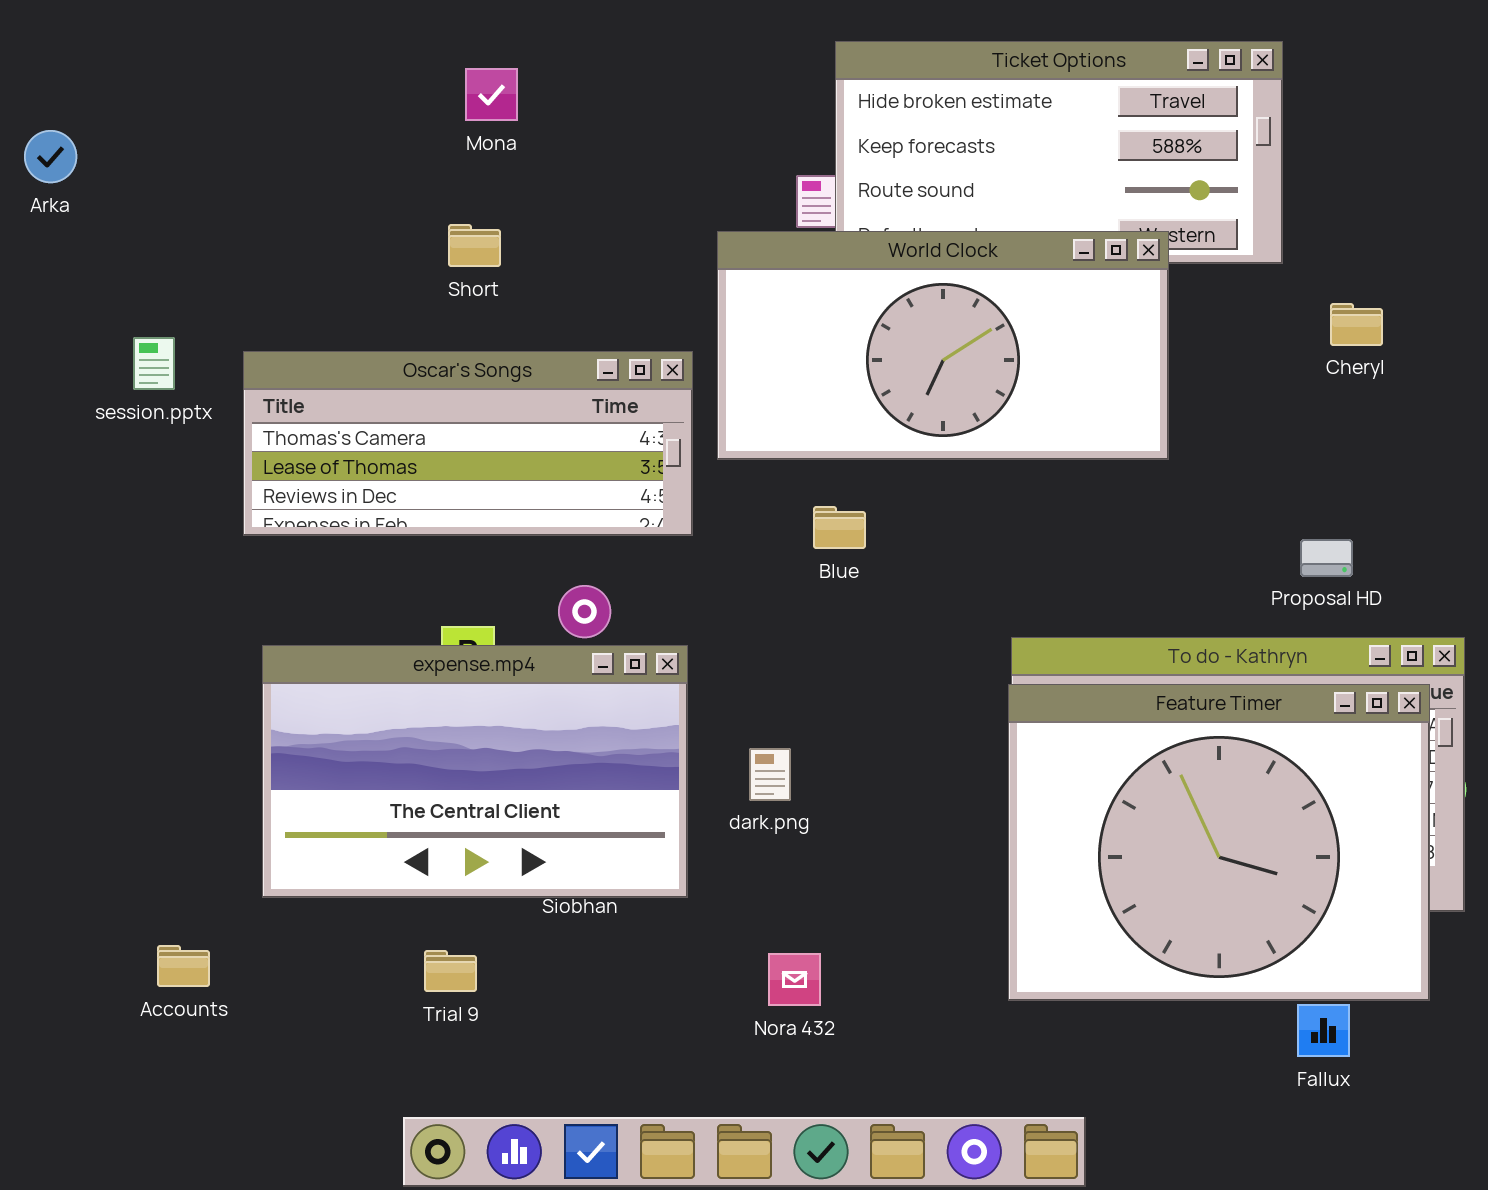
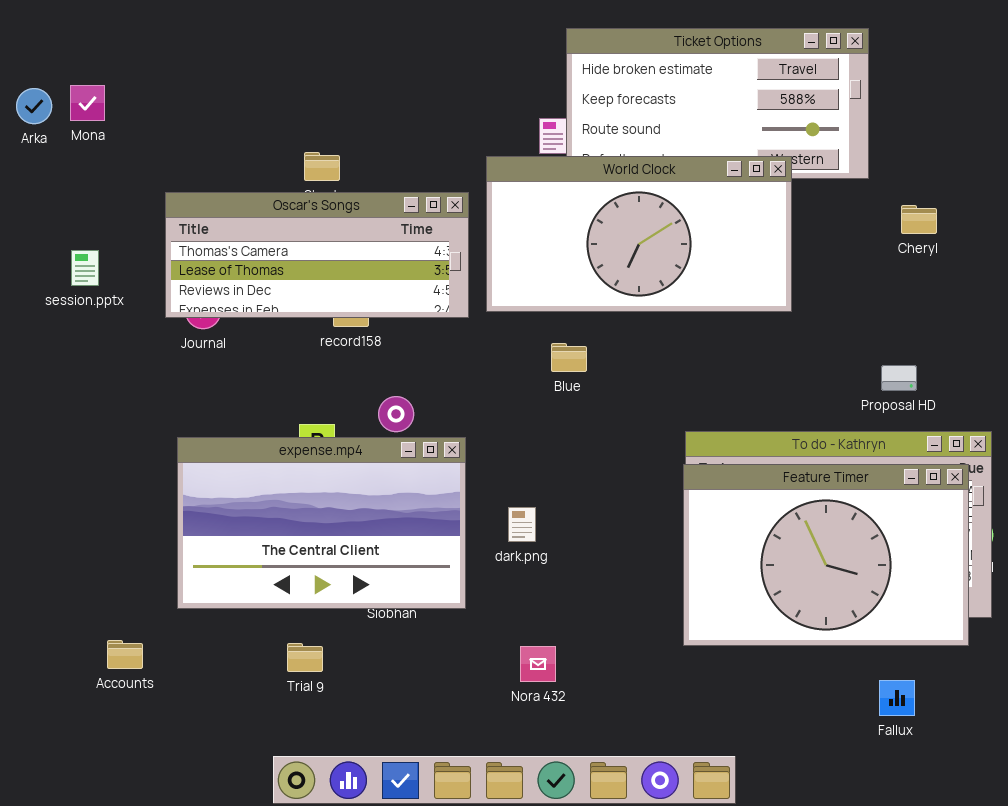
Mona: [465,68,518,121] -> [70,85,105,121], moved
session.pptx: [133,337,175,390] -> [71,250,99,286], moved
Oscar's Songs: [243,351,693,536] -> [165,192,469,318], moved
Feature Timer: [1008,684,1430,1001] -> [683,464,969,646], resized

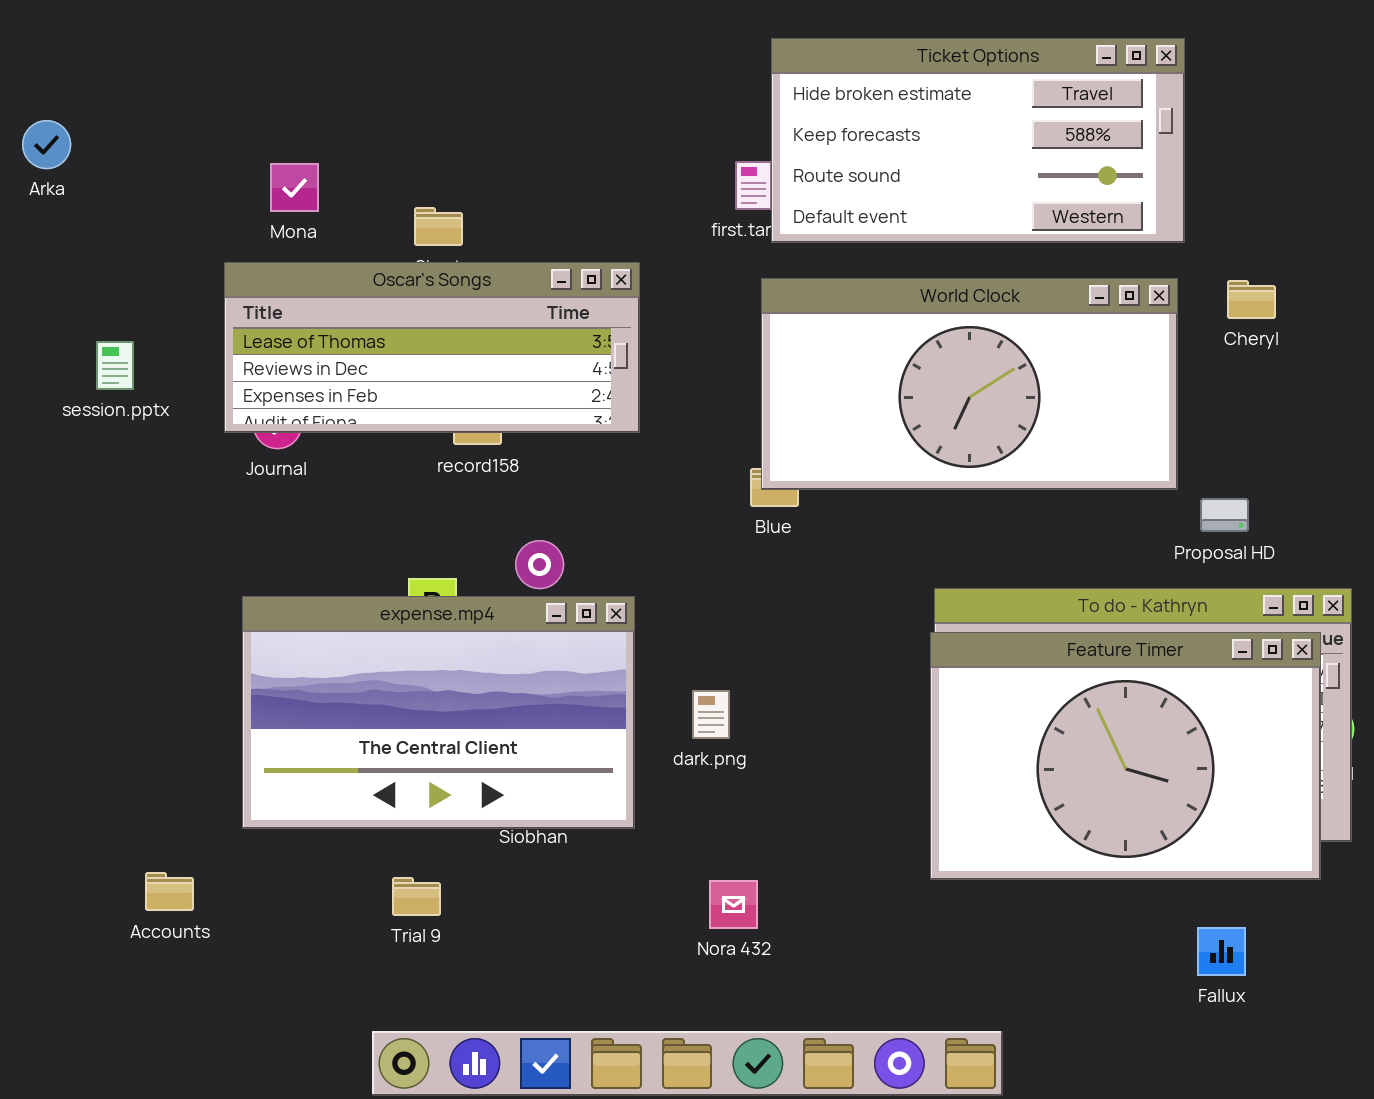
Mona: [70,85,105,121] -> [270,163,319,212], moved
World Clock: [486,156,792,312] -> [761,278,1178,490], moved
Oscar's Songs: [165,192,469,318] -> [224,262,640,433], scrolled down 1 row

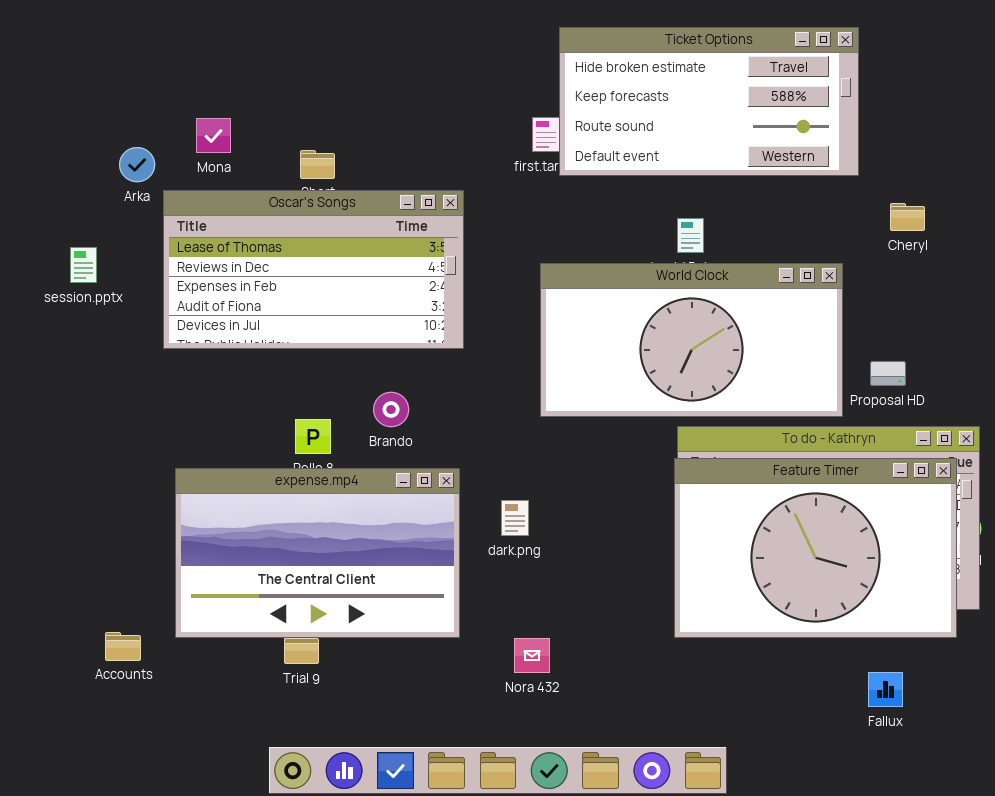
Arka: [22,120,71,169] -> [119,147,155,182], moved
Oscar's Songs: [224,262,640,433] -> [163,190,464,349], resized
World Clock: [761,278,1178,490] -> [540,263,843,417], moved
expense.mp4: [242,596,635,829] -> [175,468,460,638], moved

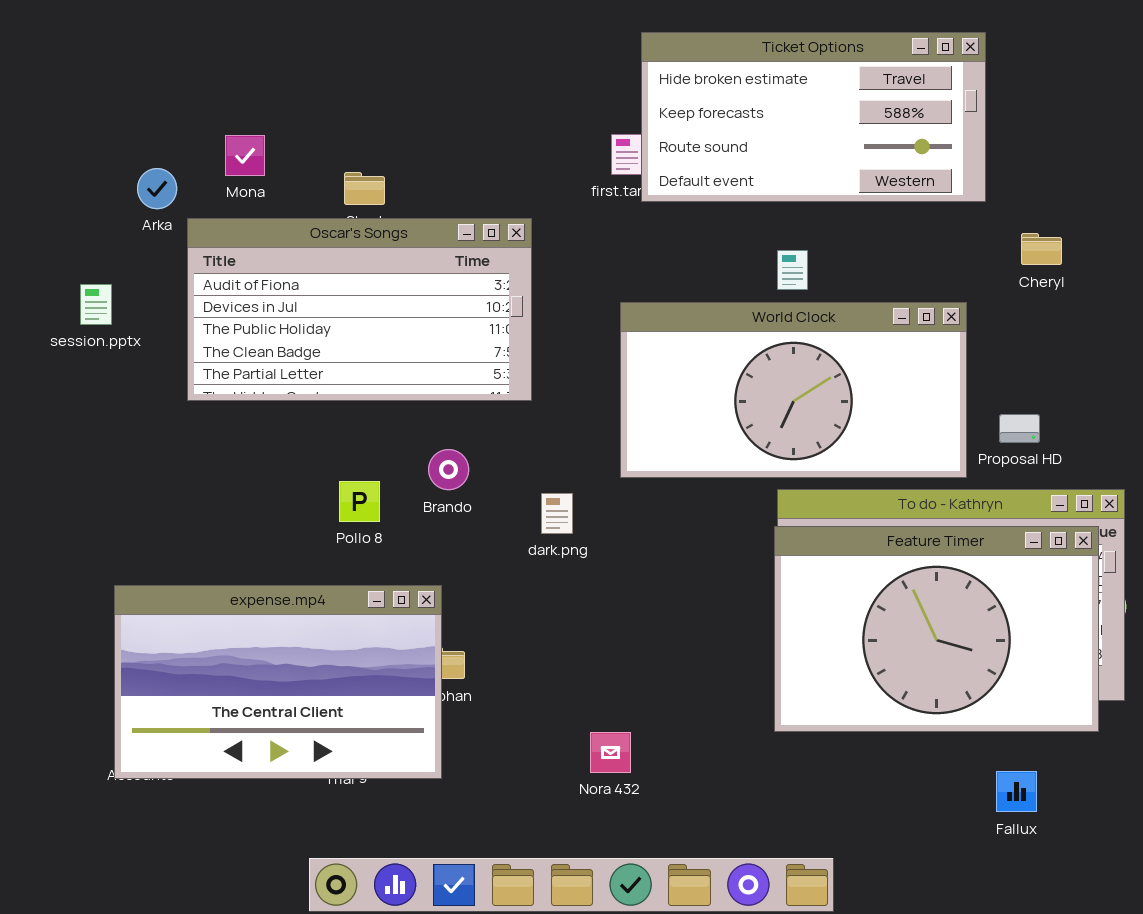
Oscar's Songs: [163,190,464,349] -> [187,218,532,401], scrolled down 3 rows
expense.mp4: [175,468,460,638] -> [114,585,442,779], moved
dark.png: [501,500,529,536] -> [541,493,573,534], moved

